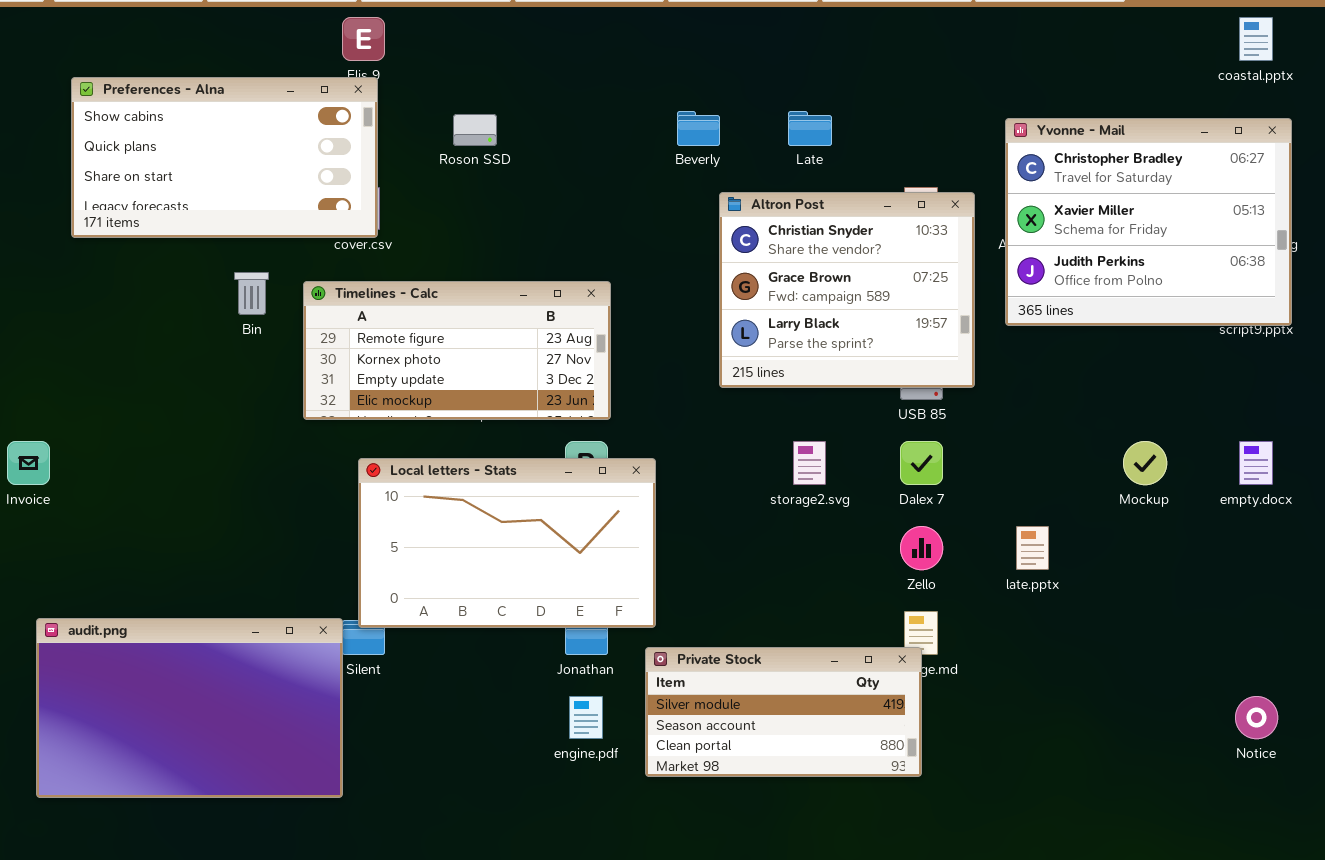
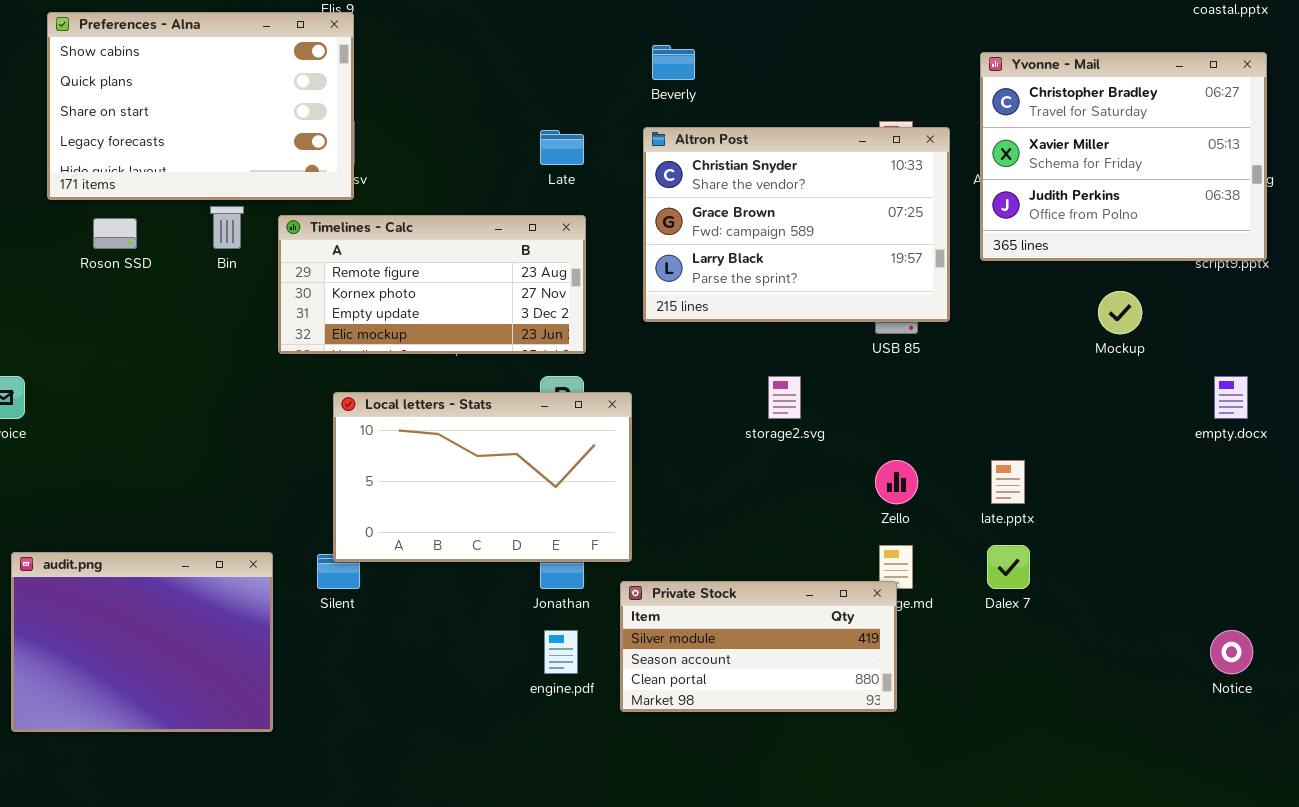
Preferences - Alna: [71,77,378,238] -> [47,12,354,200], resized
Late: [788,111,832,146] -> [540,130,584,165], moved
Roson SSD: [453,114,497,146] -> [93,218,137,249], moved
Altron Post: [719,192,975,388] -> [643,127,950,322], resized
Dalex 7: [900,441,943,485] -> [987,545,1030,589], moved
Mockup: [1123,441,1167,485] -> [1098,291,1142,334], moved
audit.png: [36,618,343,798] -> [11,552,273,732], resized

